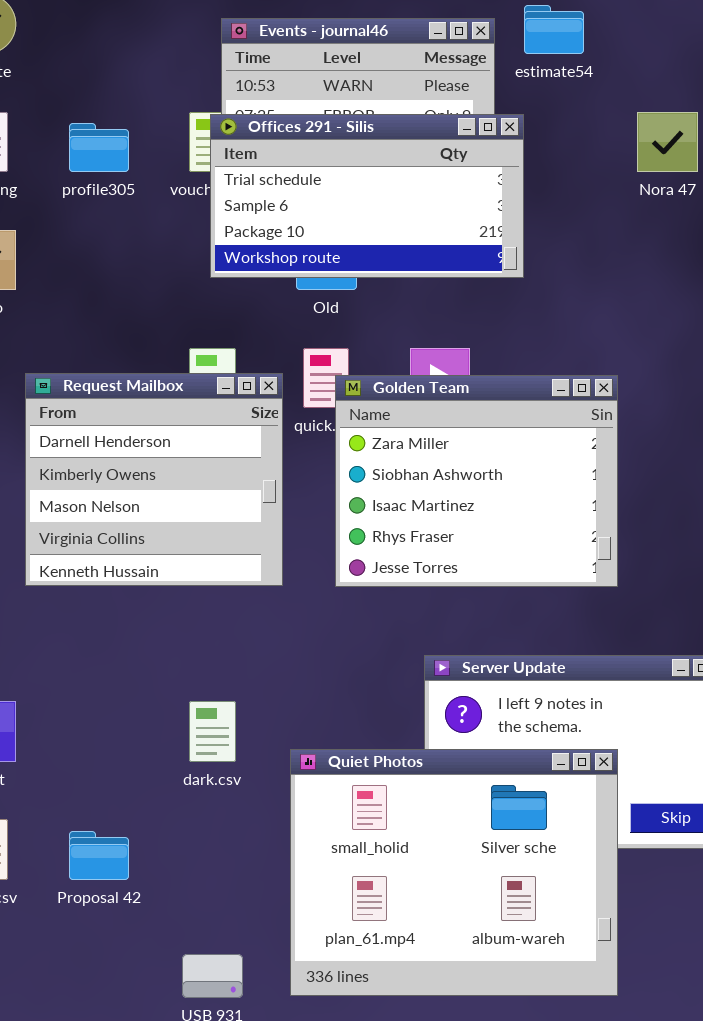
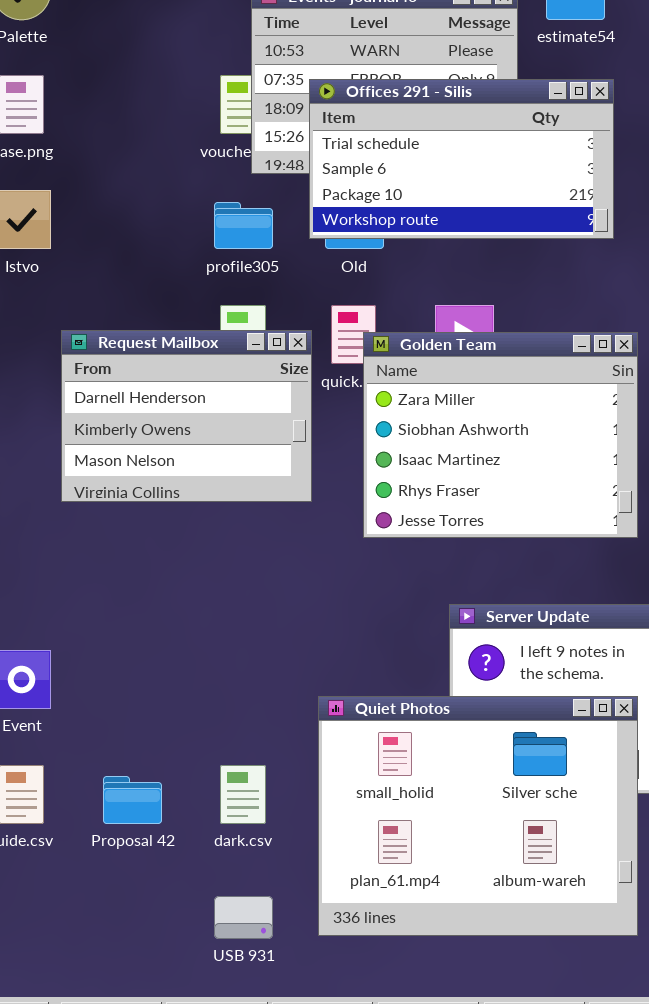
Offices 291 - Silis: [210,114,524,278] -> [309,79,614,239], moved
profile305: [69,123,129,172] -> [214,202,273,249], moved
Request Mailbox: [25,373,283,586] -> [61,330,312,502], resized
dark.csv: [189,701,236,762] -> [220,765,266,824], moved

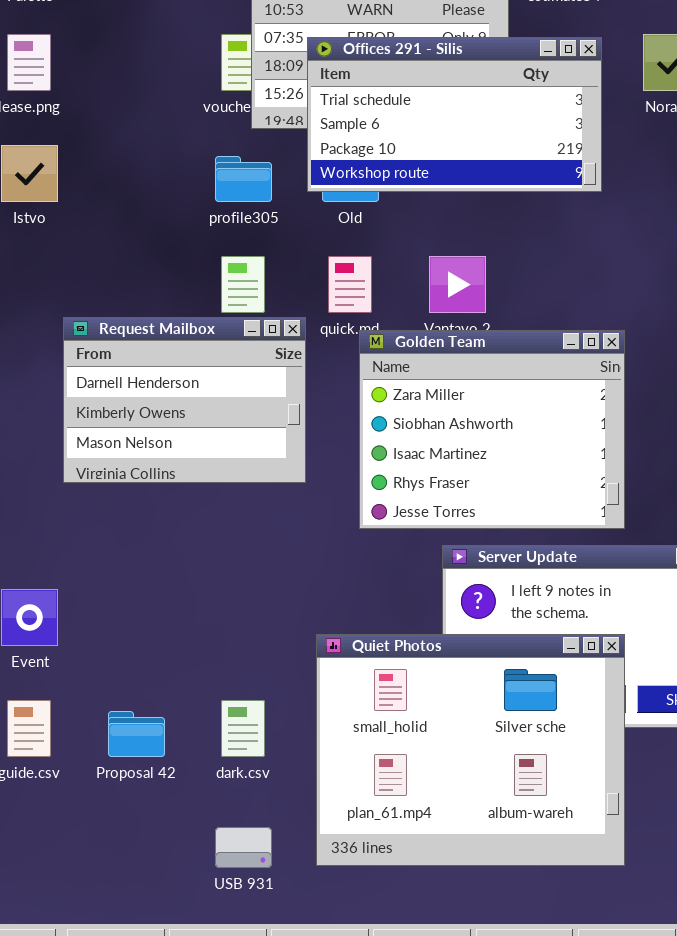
Request Mailbox: [61,330,312,502] -> [63,317,306,483], moved
Golden Team: [363,332,638,538] -> [359,330,625,529], moved

